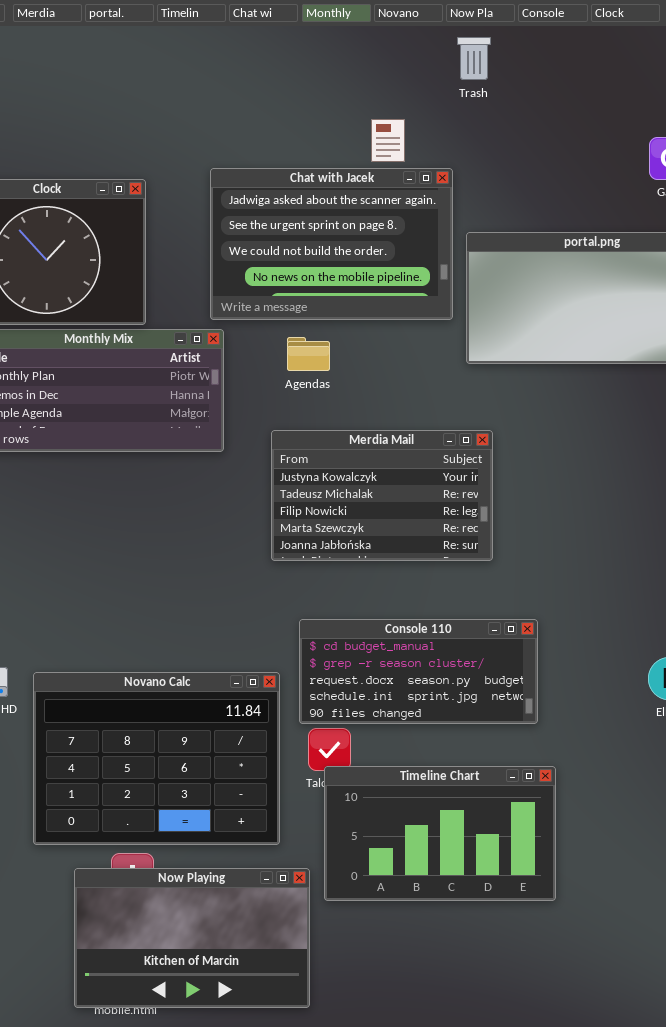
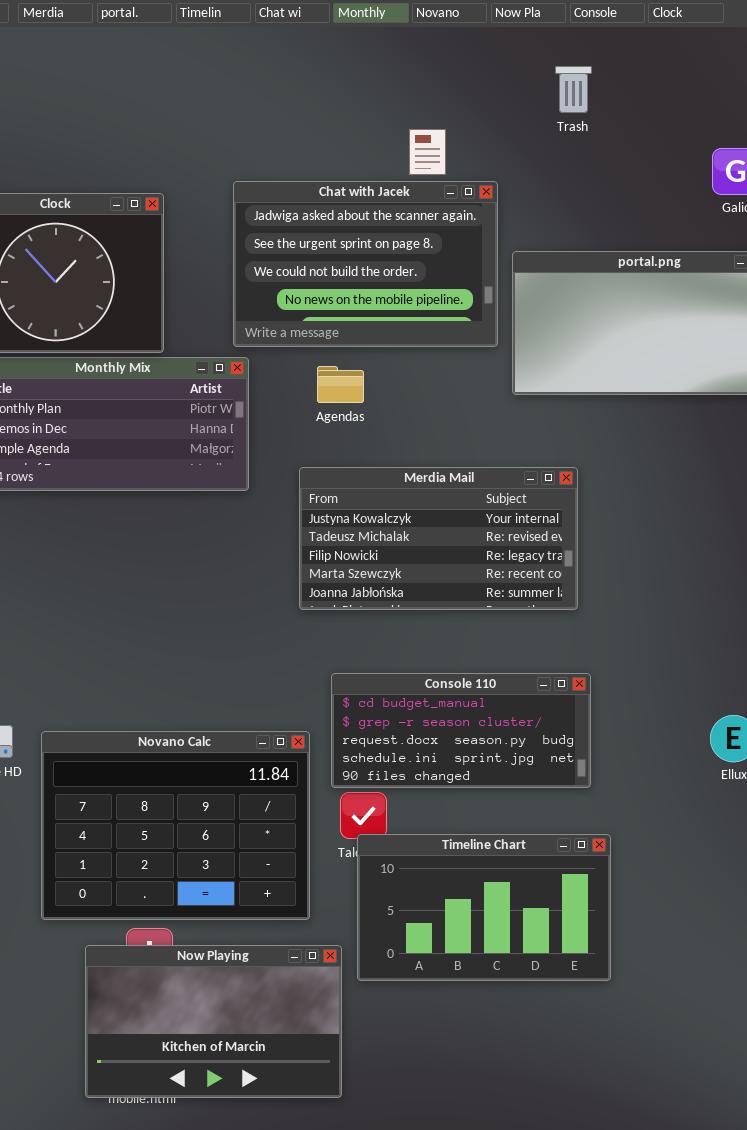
Trash: [457,37,491,80] -> [555,66,592,113], moved
Merdia Mail: [271,430,493,561] -> [299,467,578,610], resized

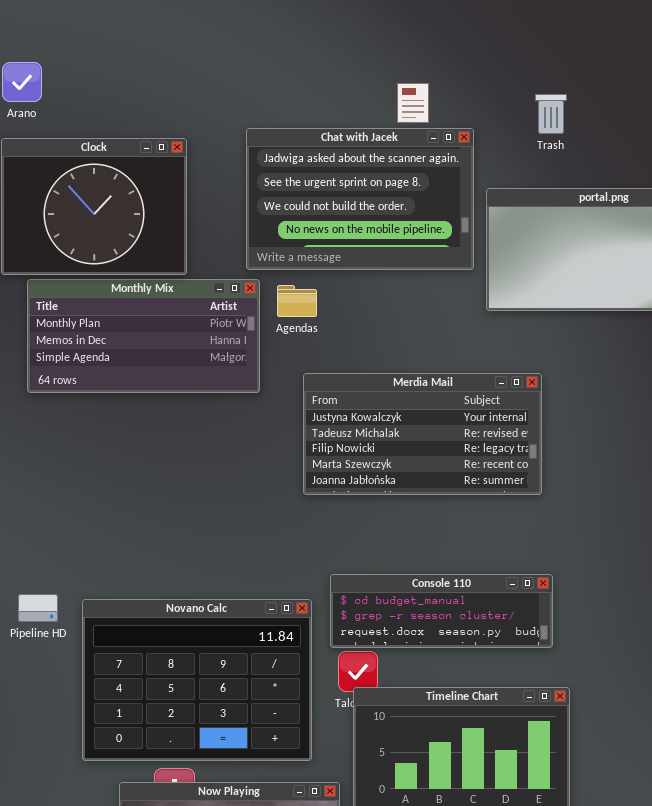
Trash: [555,66,592,113] -> [535,94,567,134], moved
Agendas: [317,366,364,403] -> [277,285,317,317], moved
Console 110: [331,673,591,788] -> [330,574,553,648], resized

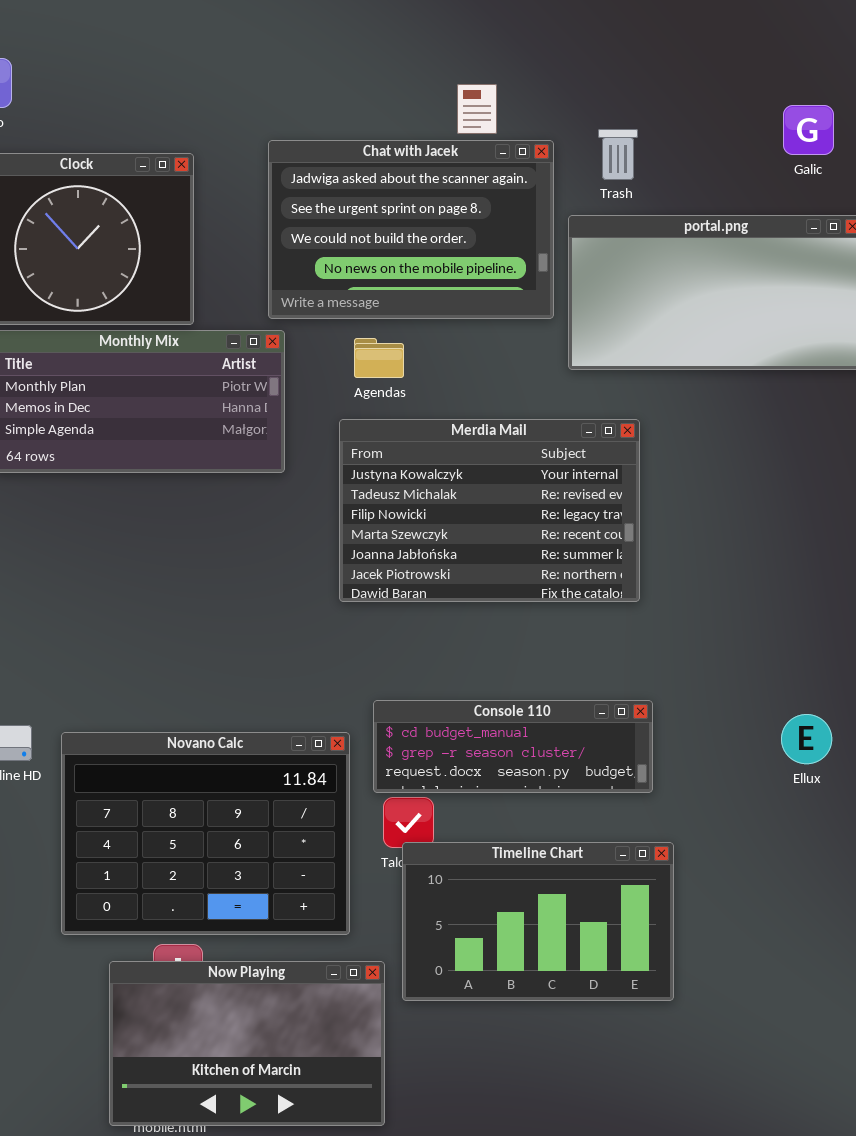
Trash: [535,94,567,134] -> [598,129,638,180], moved
Agendas: [277,285,317,317] -> [354,338,404,378], moved
Merdia Mail: [303,373,542,495] -> [339,419,640,602], resized

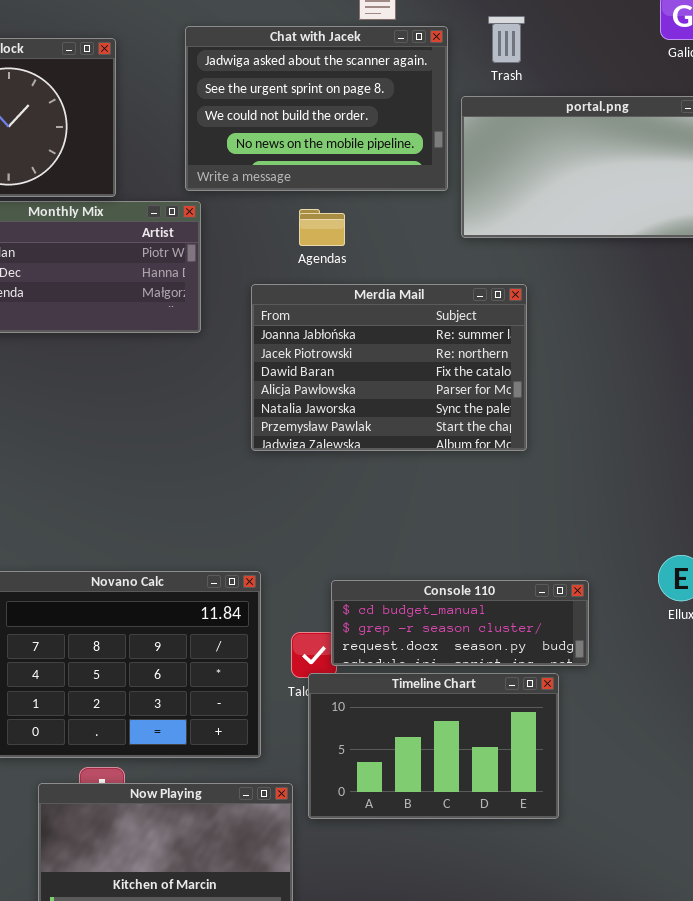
Agendas: [354,338,404,378] -> [299,209,345,246], moved
Merdia Mail: [339,419,640,602] -> [251,284,527,451], scrolled down 4 rows
Console 110: [373,700,653,793] -> [331,580,589,666], moved

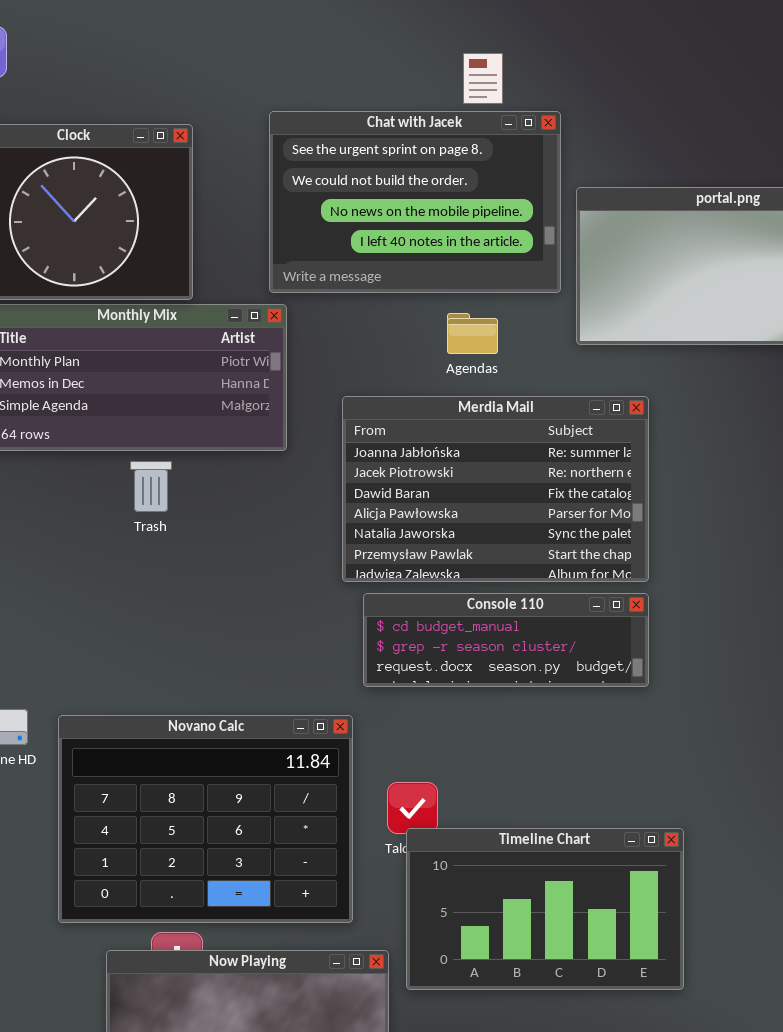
Trash: [488,16,525,63] -> [130,461,172,512], moved
Chat with Jacek: [185,26,448,191] -> [269,111,561,293], scrolled down 1 row
Agendas: [299,209,345,246] -> [447,313,498,354], moved
Console 110: [331,580,589,666] -> [363,593,649,687], moved

